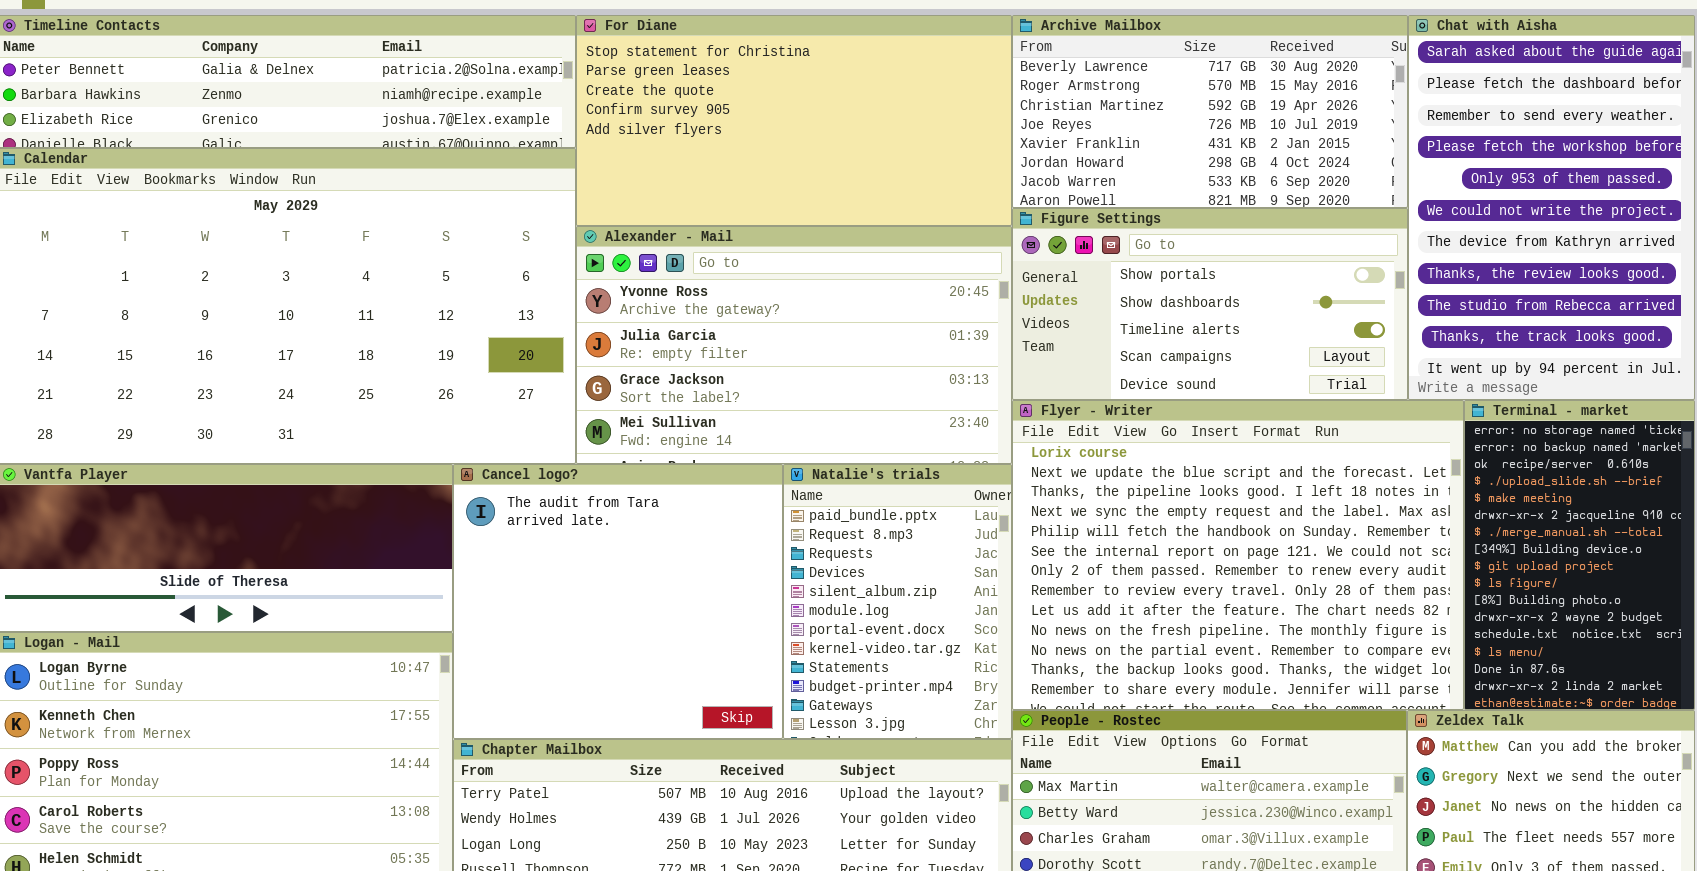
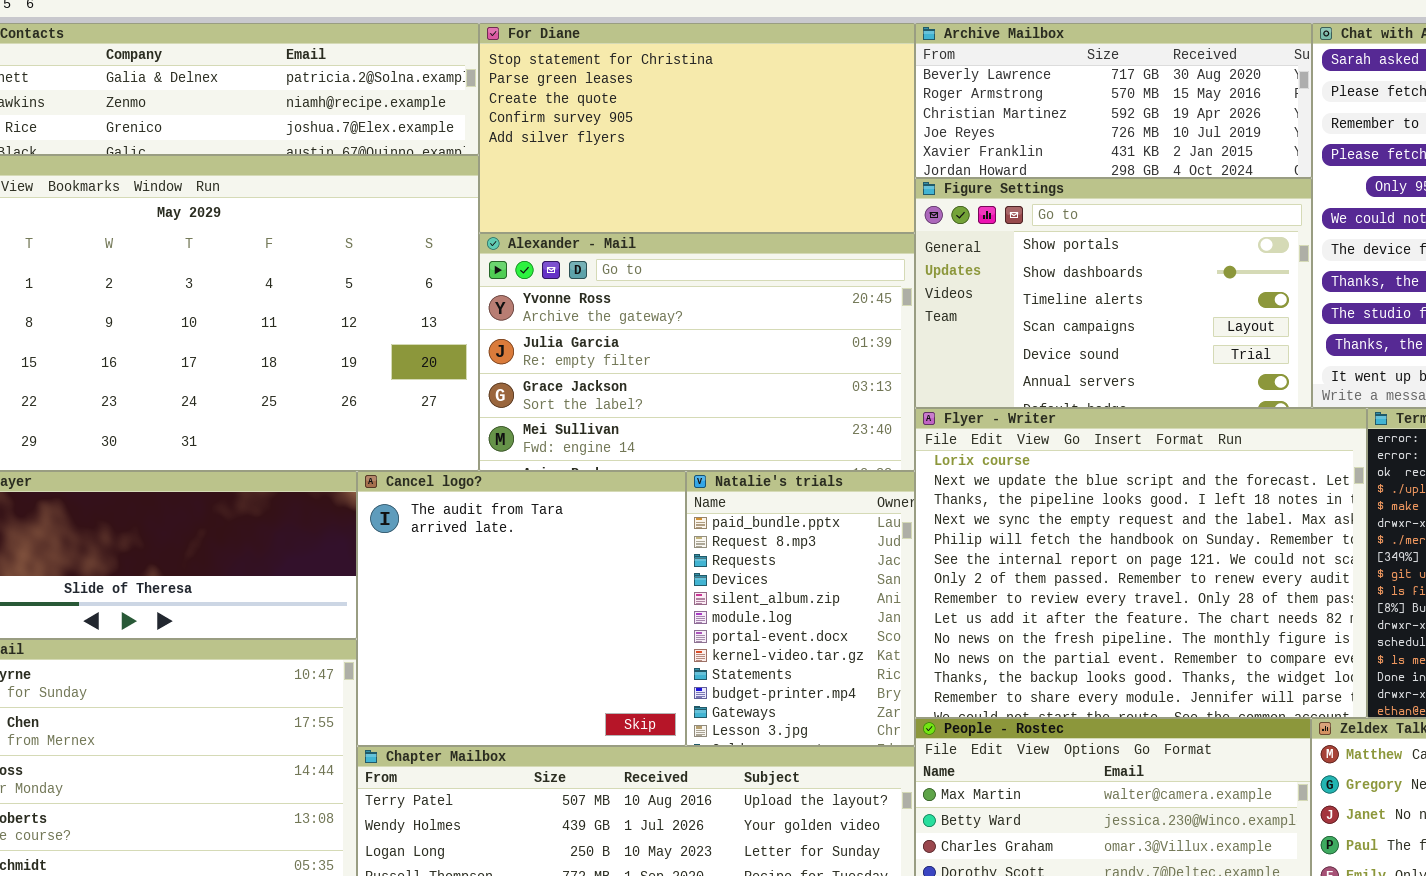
Archive Mailbox: [1012,15,1408,208] -> [915,23,1312,178], resized
Figure Settings: [1012,208,1408,400] -> [915,178,1312,408], resized

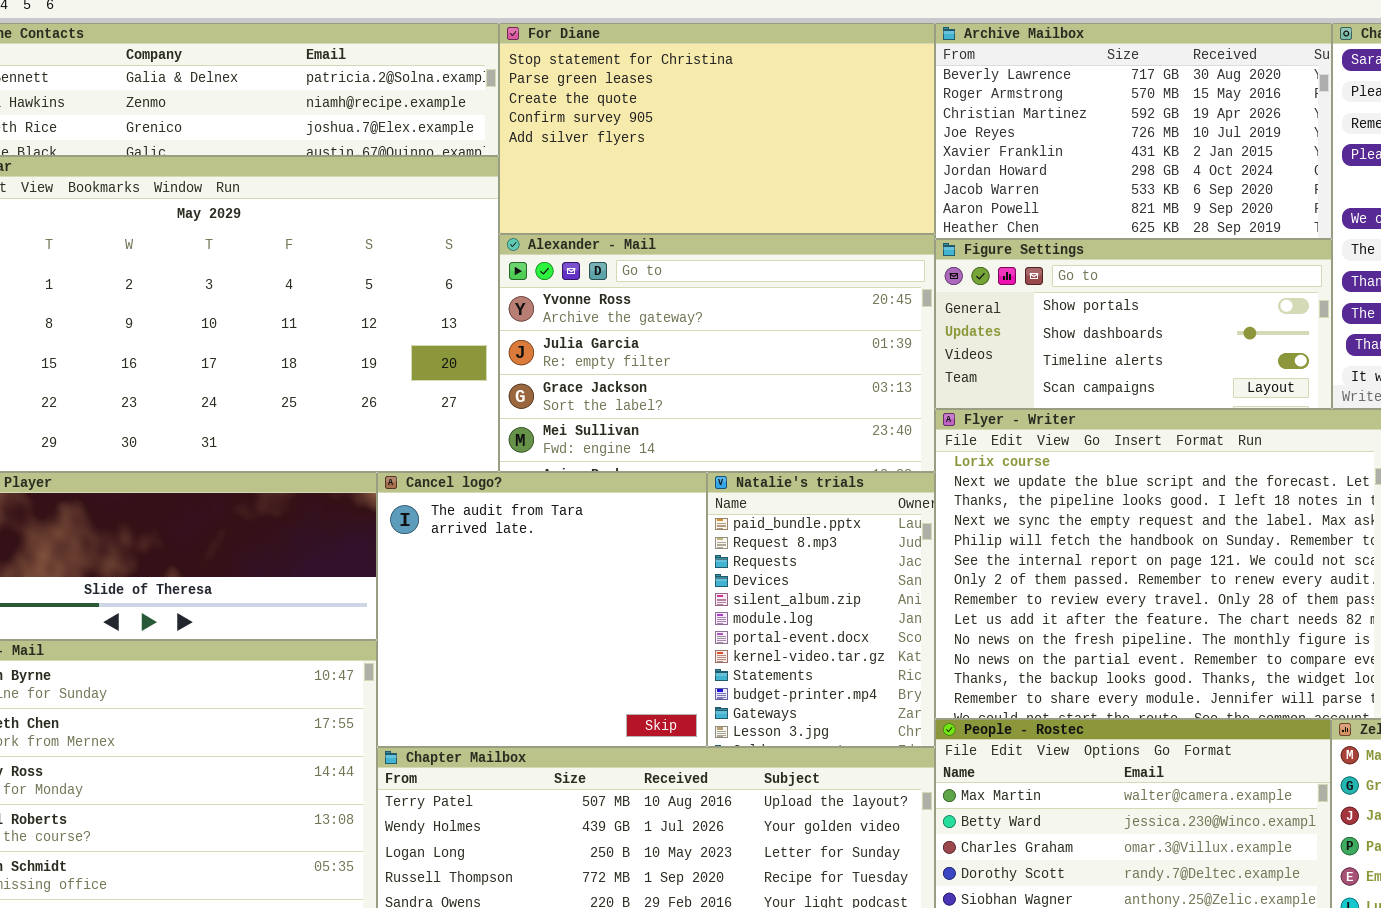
Archive Mailbox: [915,23,1312,178] -> [935,23,1332,239], resized
Figure Settings: [915,178,1312,408] -> [935,239,1332,409], resized

